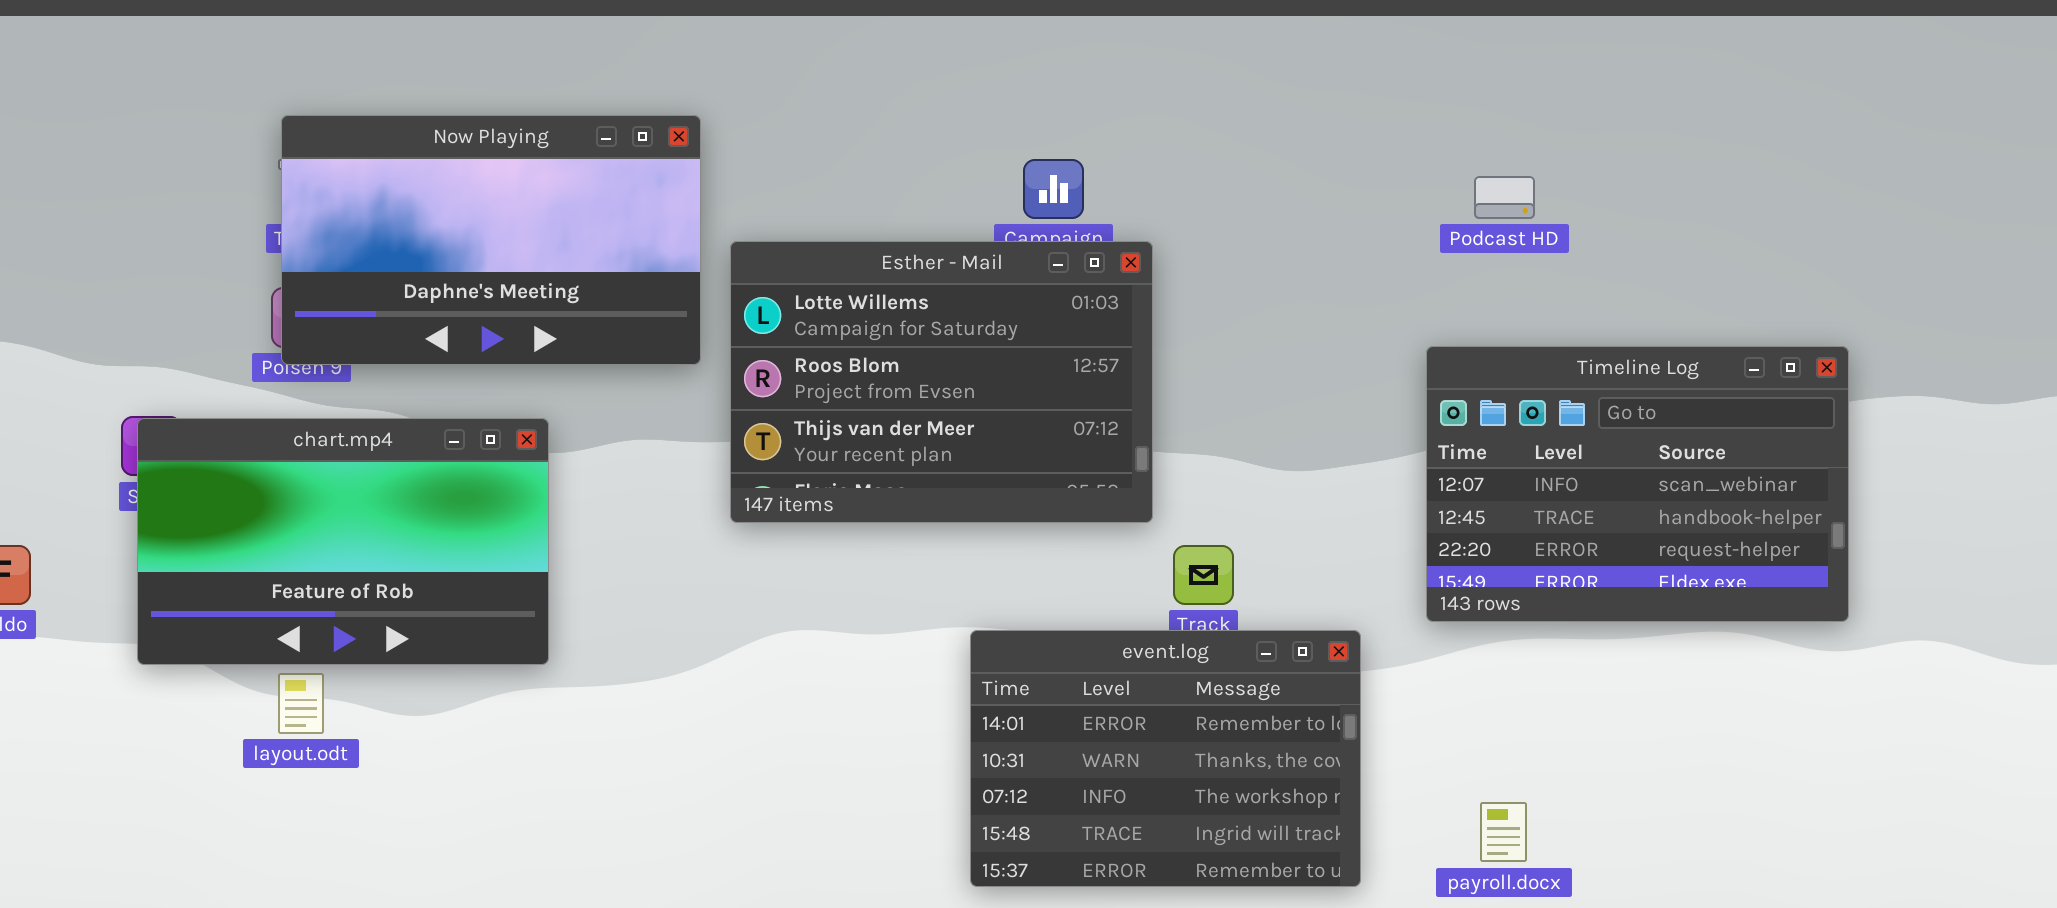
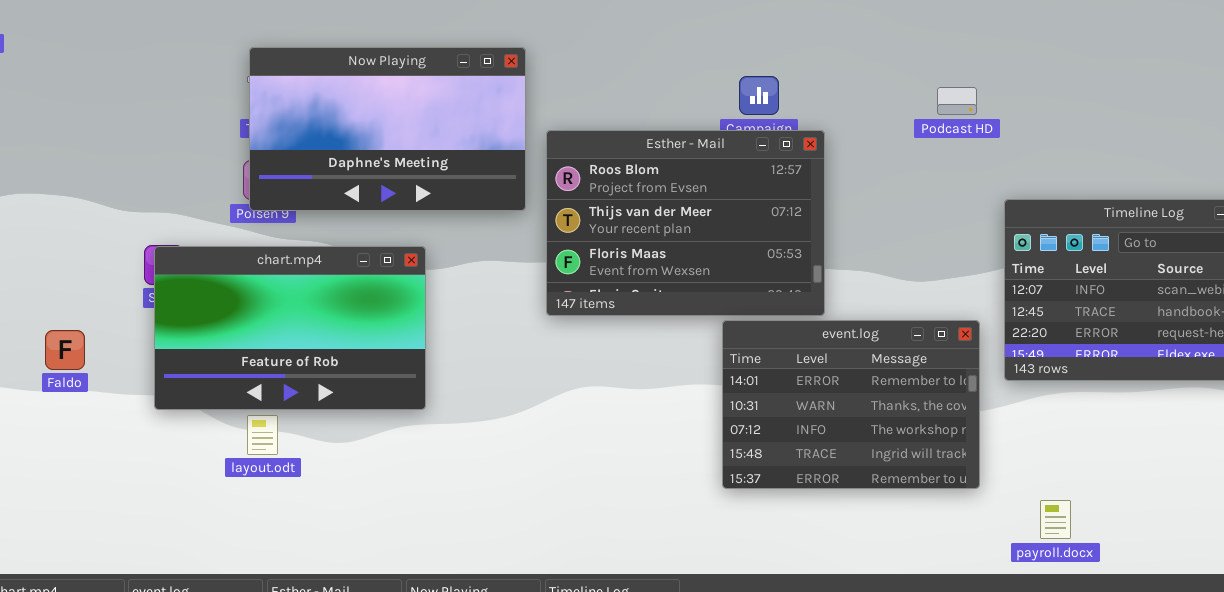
Podcast HD: [1474,176,1535,219] -> [937,87,977,115], moved
Esther - Mail: [730,241,1153,523] -> [546,130,825,316], scrolled down 1 row
event.log: [970,630,1361,887] -> [722,320,980,489], moved

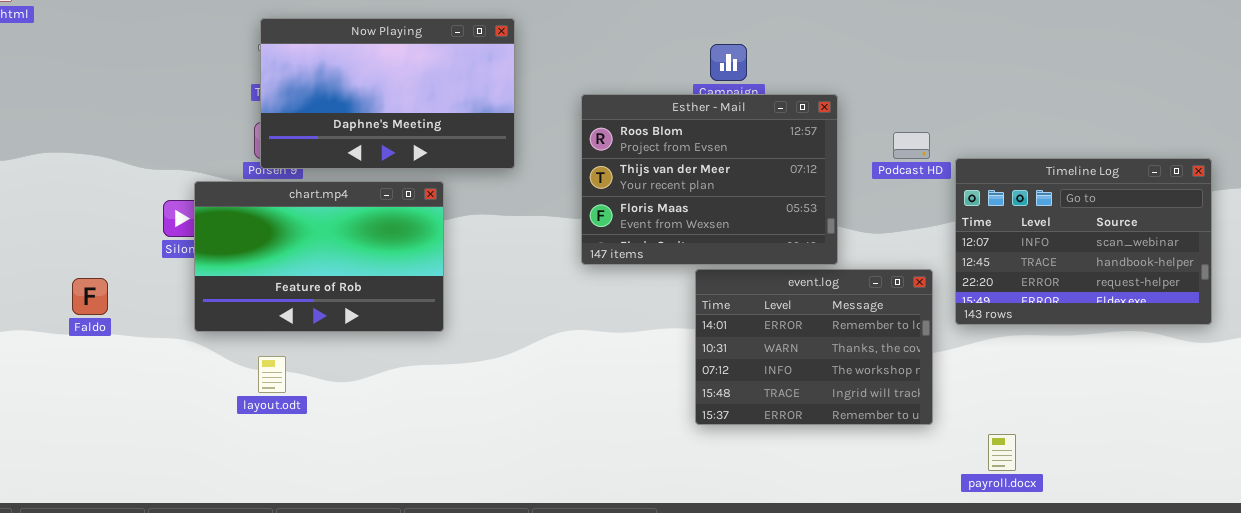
Podcast HD: [937,87,977,115] -> [893,132,930,159], moved
Esther - Mail: [546,130,825,316] -> [581,94,838,265], moved
chart.mp4: [154,246,426,410] -> [194,181,444,332], moved

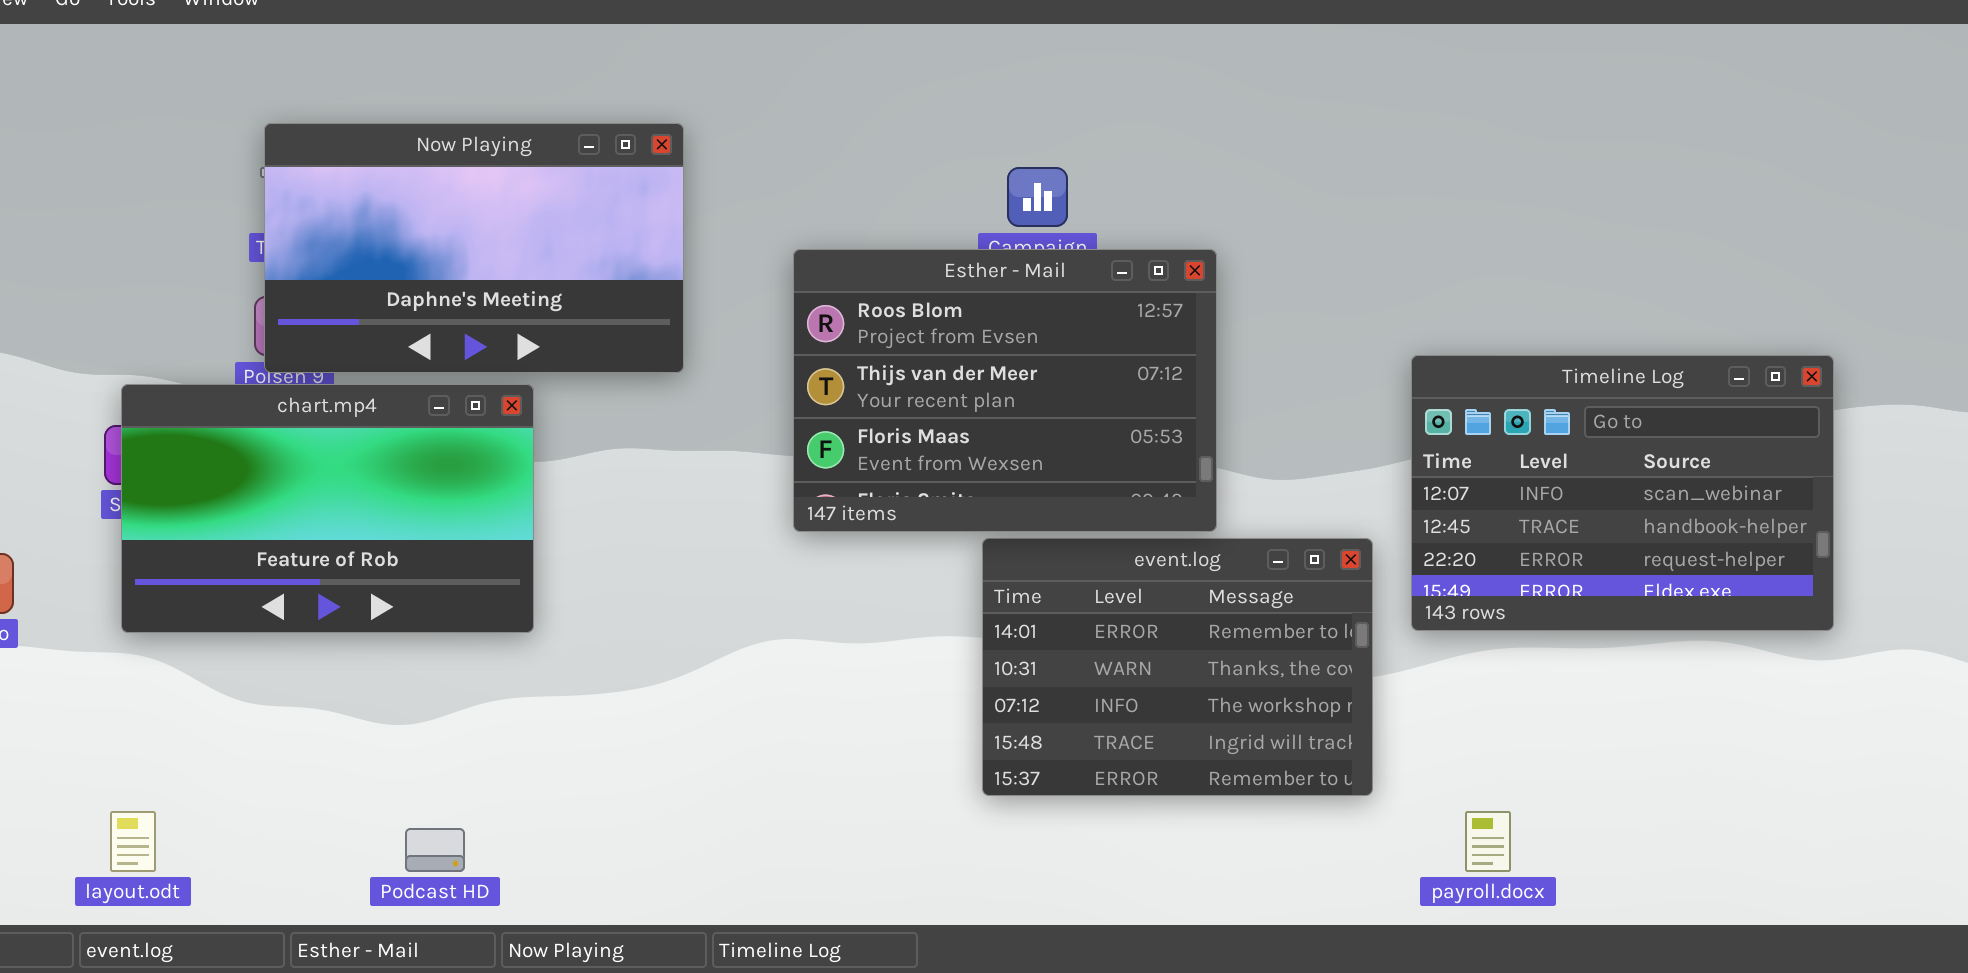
Podcast HD: [893,132,930,159] -> [405,828,465,872], moved
chart.mp4: [194,181,444,332] -> [121,384,534,633], moved
layout.odt: [258,356,286,393] -> [110,811,156,872], moved

